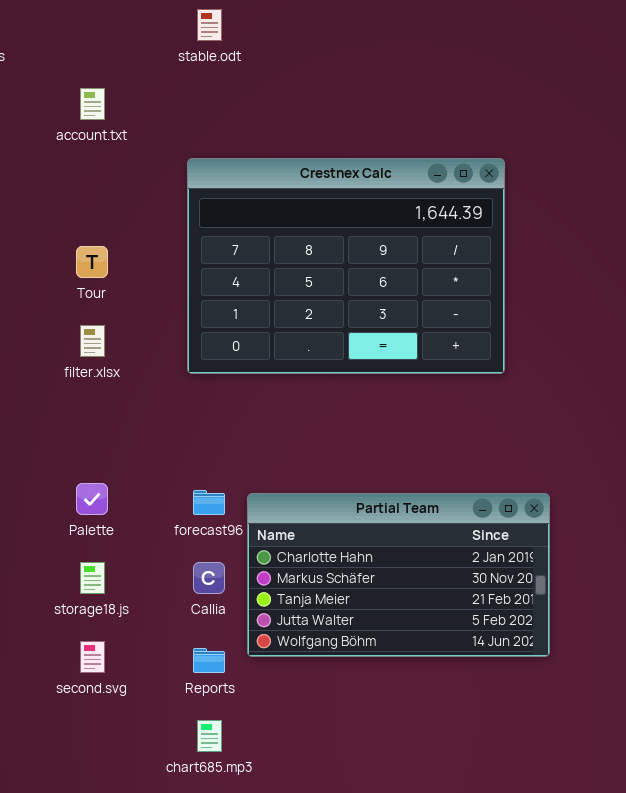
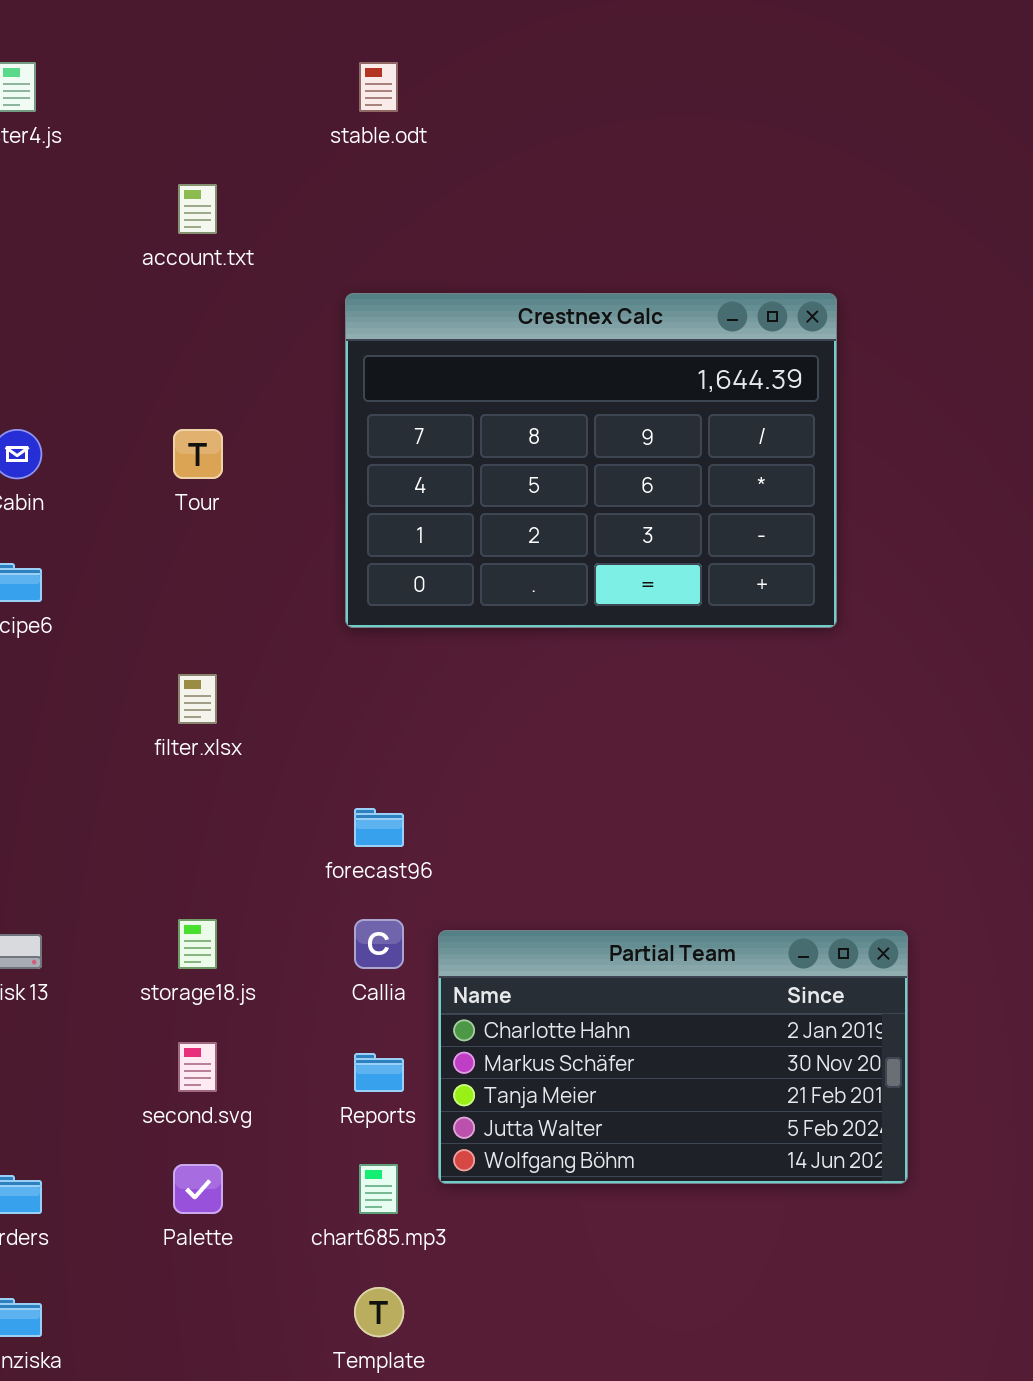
filter.xlsx: [80,325,105,357] -> [178,674,217,724], moved
Palette: [76,483,108,515] -> [173,1164,223,1214], moved
Partial Team: [247,493,550,657] -> [438,930,908,1184], moved

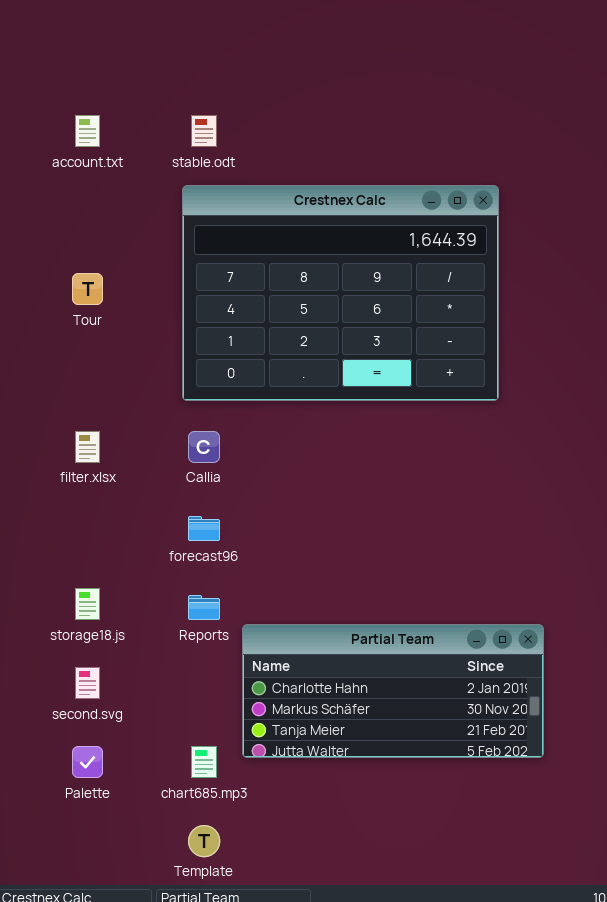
stable.odt: [359,62,398,112] -> [191,115,217,147], moved
Callia: [354,919,404,969] -> [188,431,220,463], moved
Partial Team: [438,930,908,1184] -> [242,624,544,758], resized
Reports: [354,1053,404,1092] -> [188,595,220,620], moved

